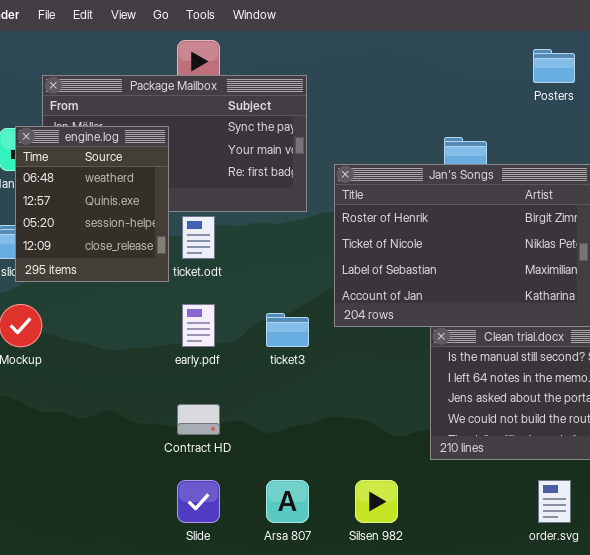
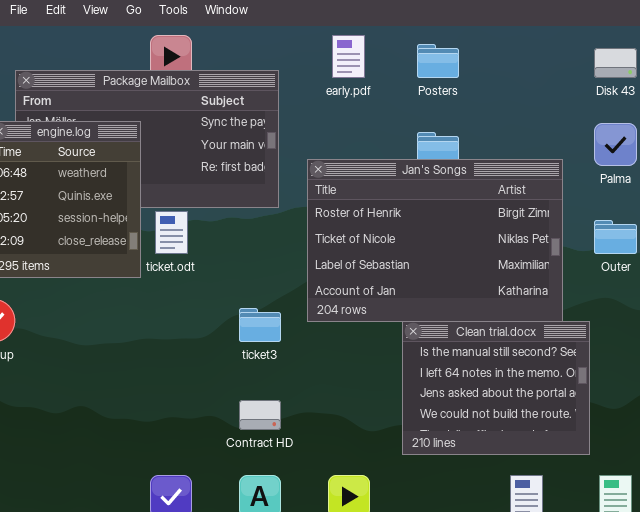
Posters: [533,49,575,83] -> [417,44,459,78], moved
early.pdf: [182,304,215,347] -> [332,35,365,78], moved
Contract HD: [177,404,220,435] -> [239,400,281,430], moved

